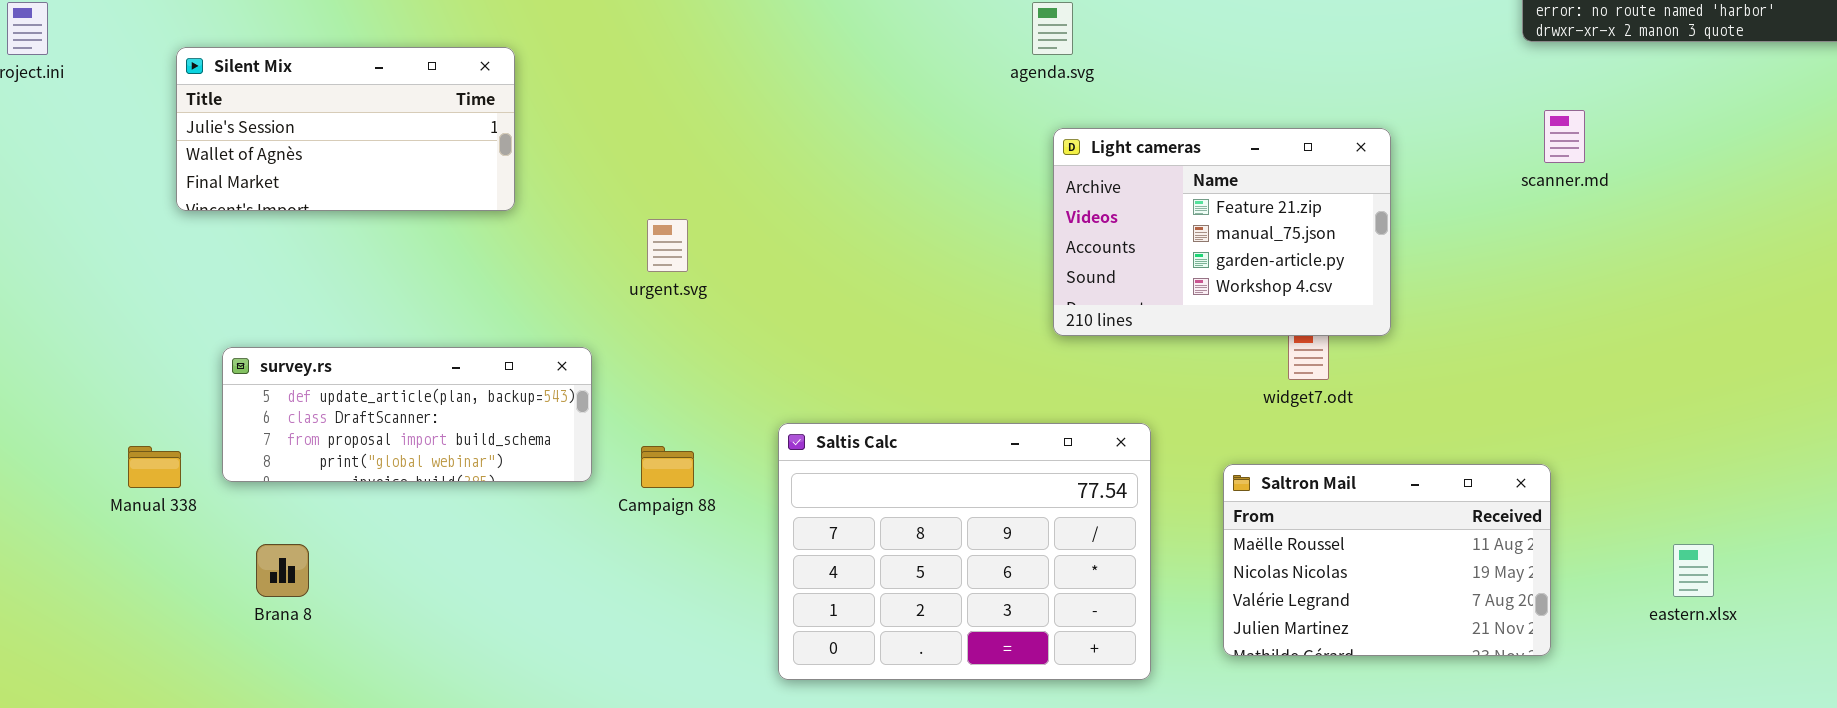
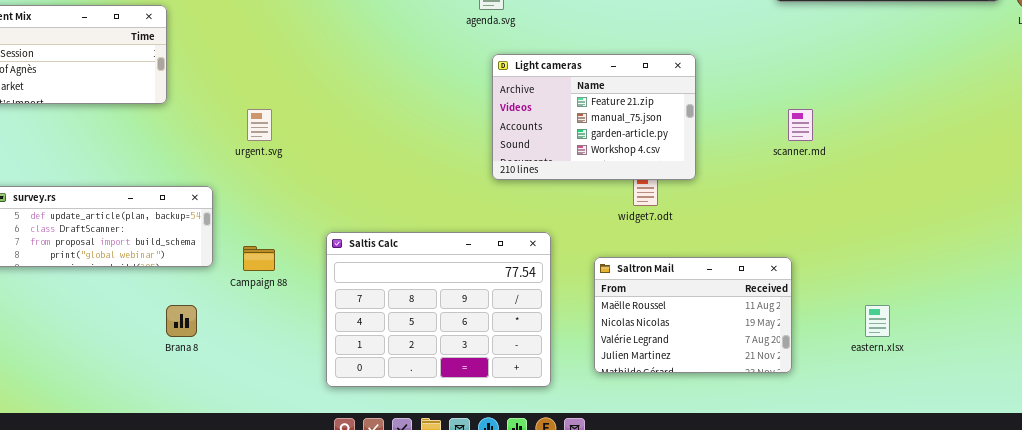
scanner.md: [1544,110,1585,163] -> [788,109,813,141], moved
Brana 8: [256,544,309,597] -> [166,305,197,337], moved

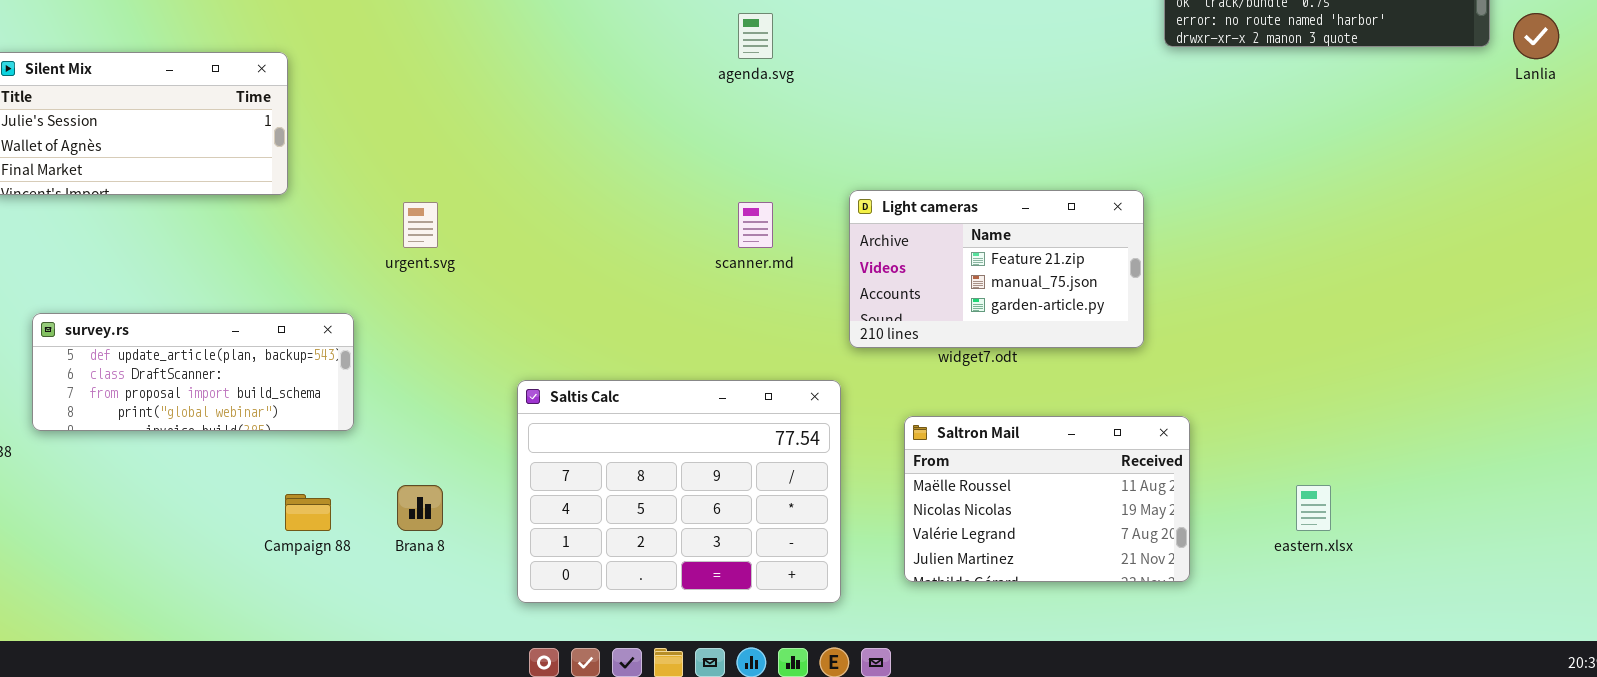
Light cameras: [492,54,696,180] -> [849,190,1144,348], moved, resized
scanner.md: [788,109,813,141] -> [738,202,773,248], moved
Campaign 88: [243,246,275,271] -> [285,494,331,531], moved
Brana 8: [166,305,197,337] -> [397,485,443,531], moved

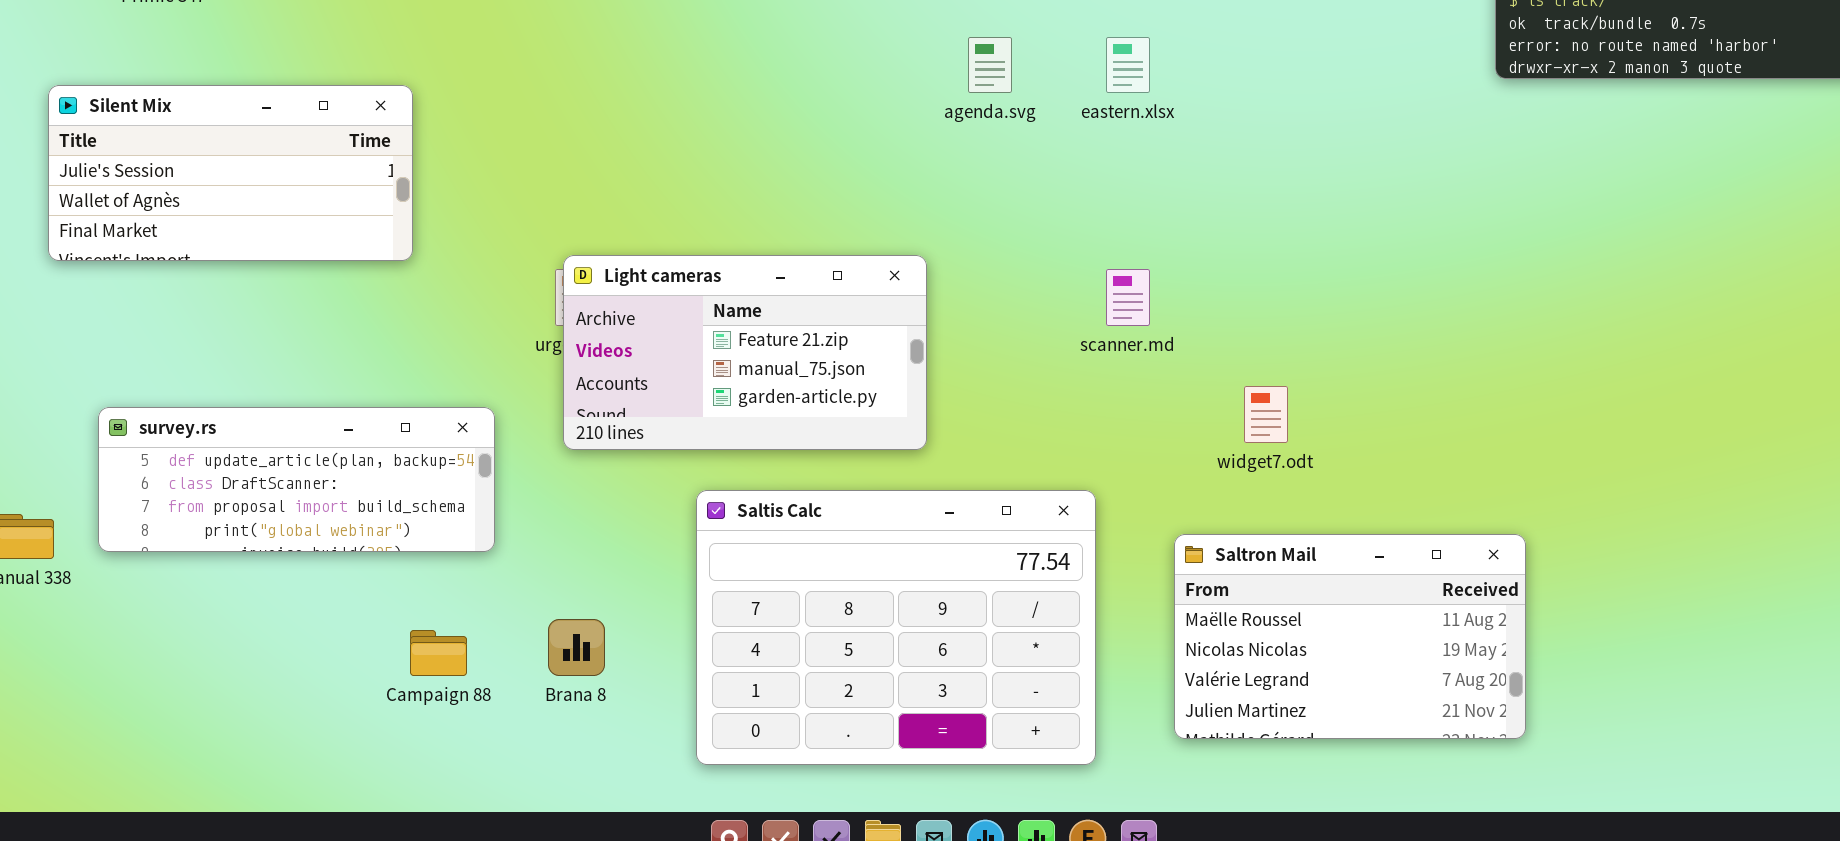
Light cameras: [849,190,1144,348] -> [563,255,927,450], moved
scanner.md: [738,202,773,248] -> [1106,269,1150,326], moved
eastern.xlsx: [1296,485,1331,531] -> [1106,37,1150,93], moved

